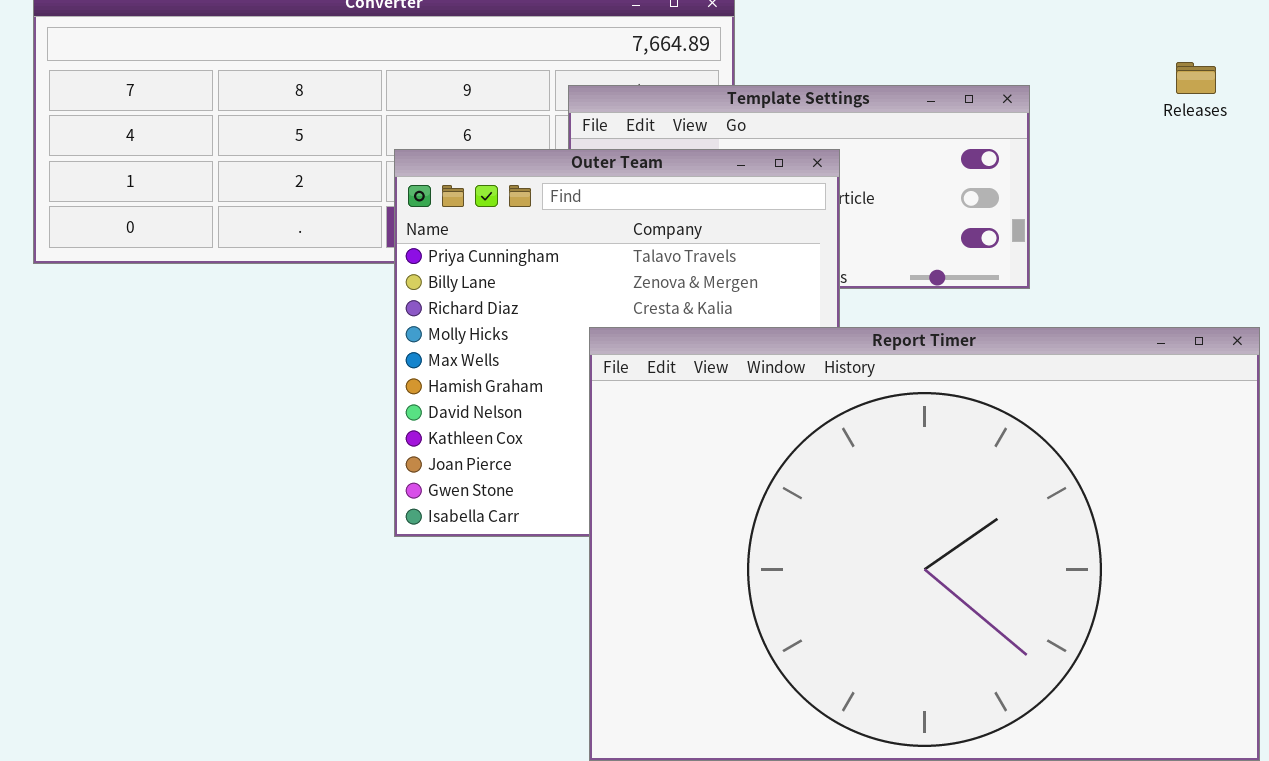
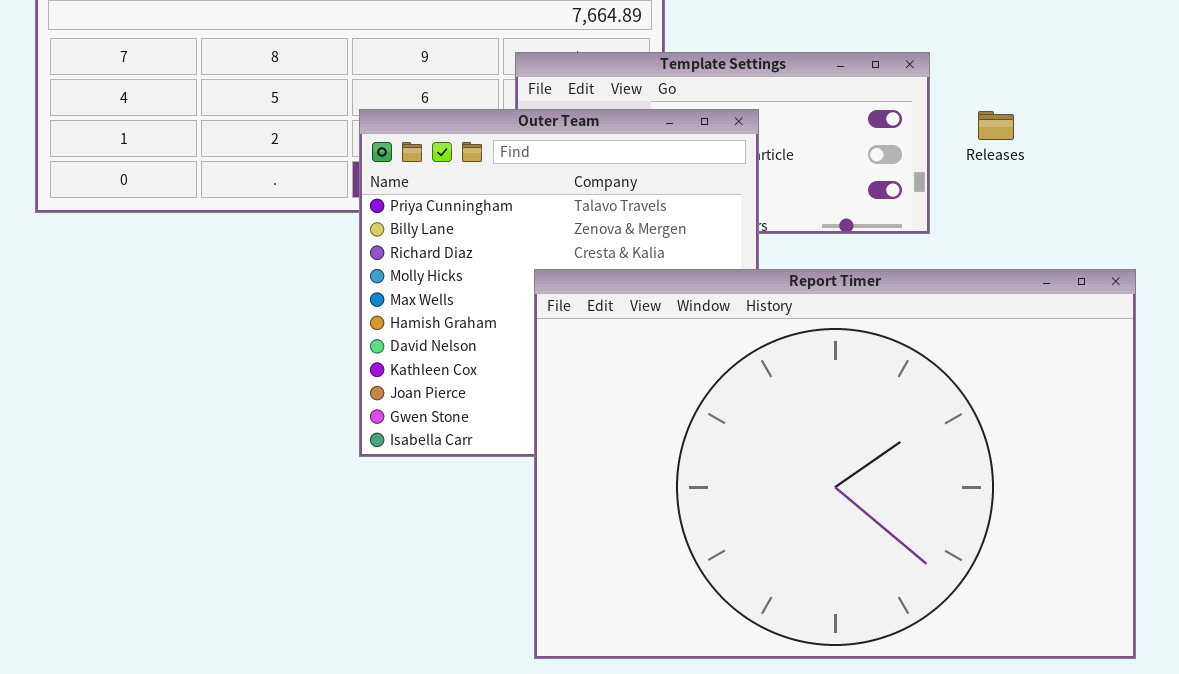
Releases: [1176,62,1216,94] -> [978,111,1014,140], moved

